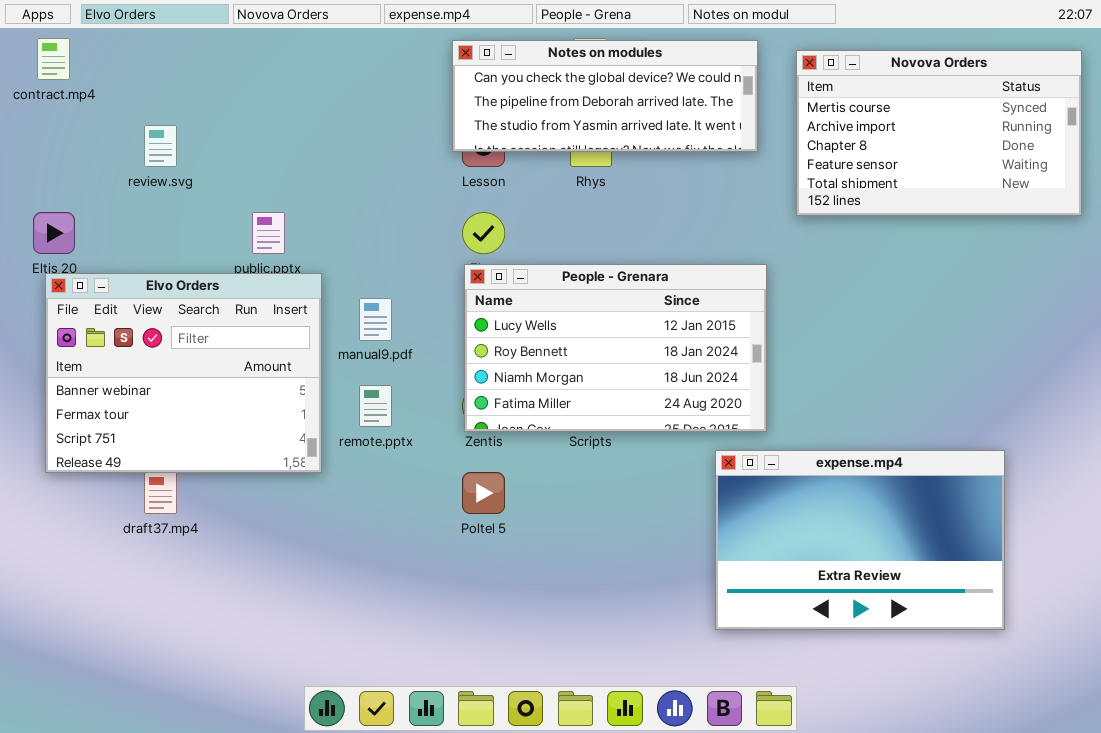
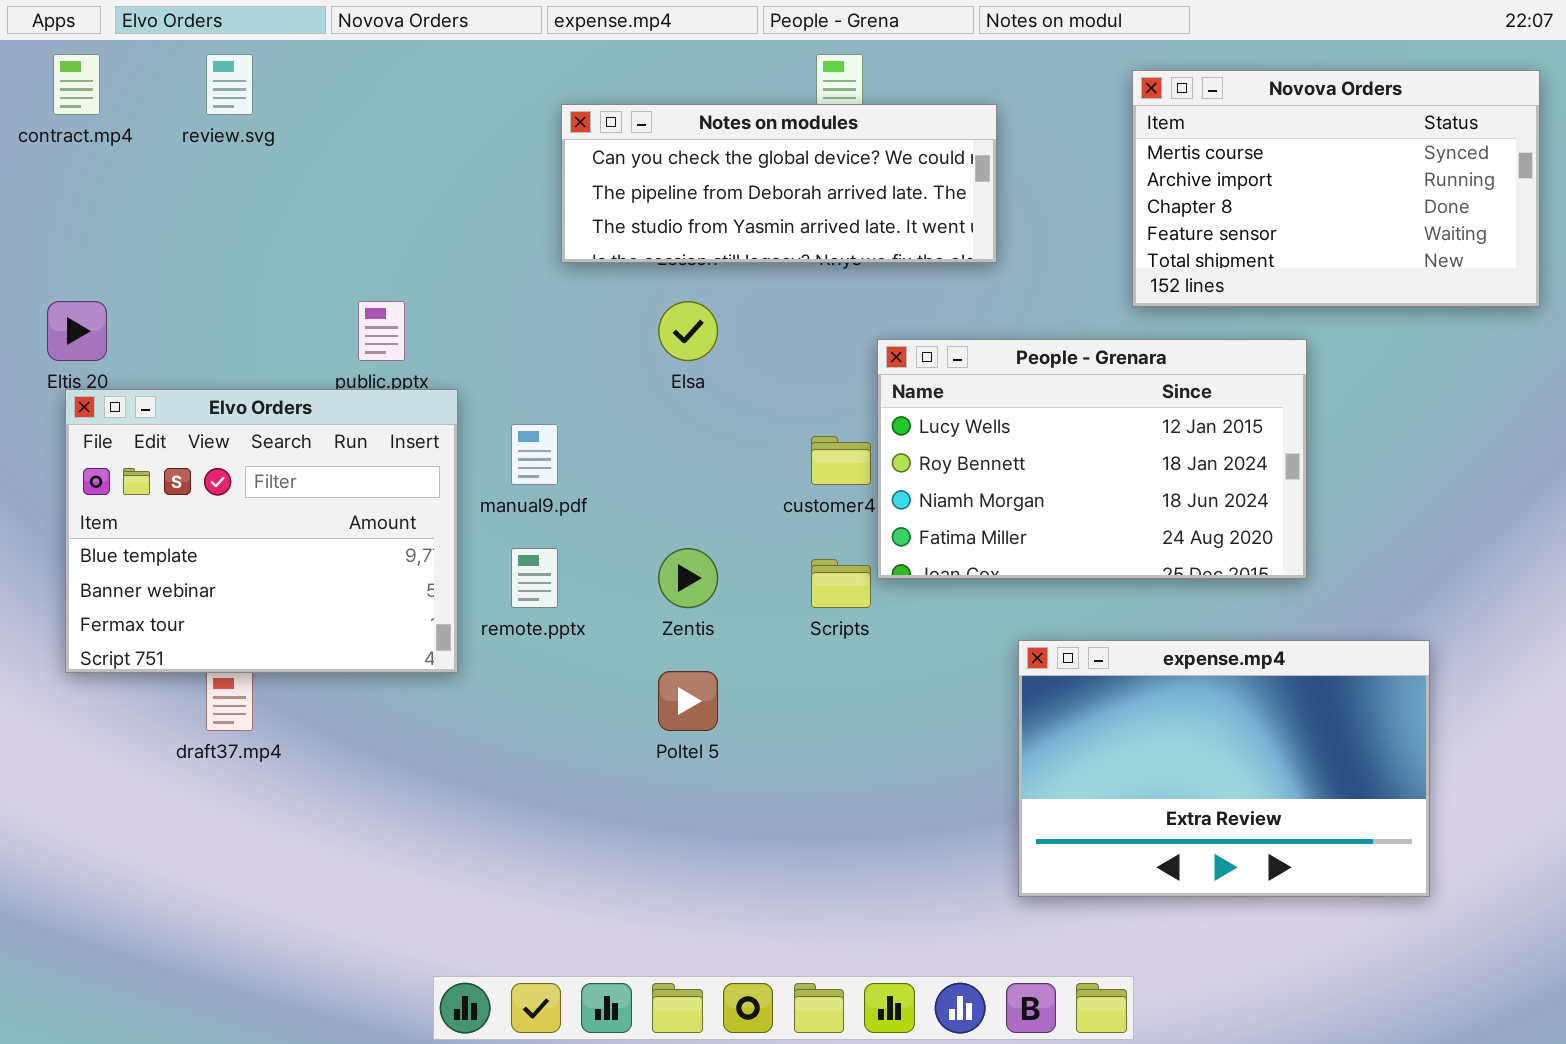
Notes on modules: [452,40,758,152] -> [561,104,997,263], moved
review.svg: [144,125,177,167] -> [206,54,253,115], moved
People - Grenara: [464,264,767,432] -> [877,339,1307,579], moved
Elvo Orders: [45,273,322,473] -> [65,389,458,673], scrolled up 1 row

